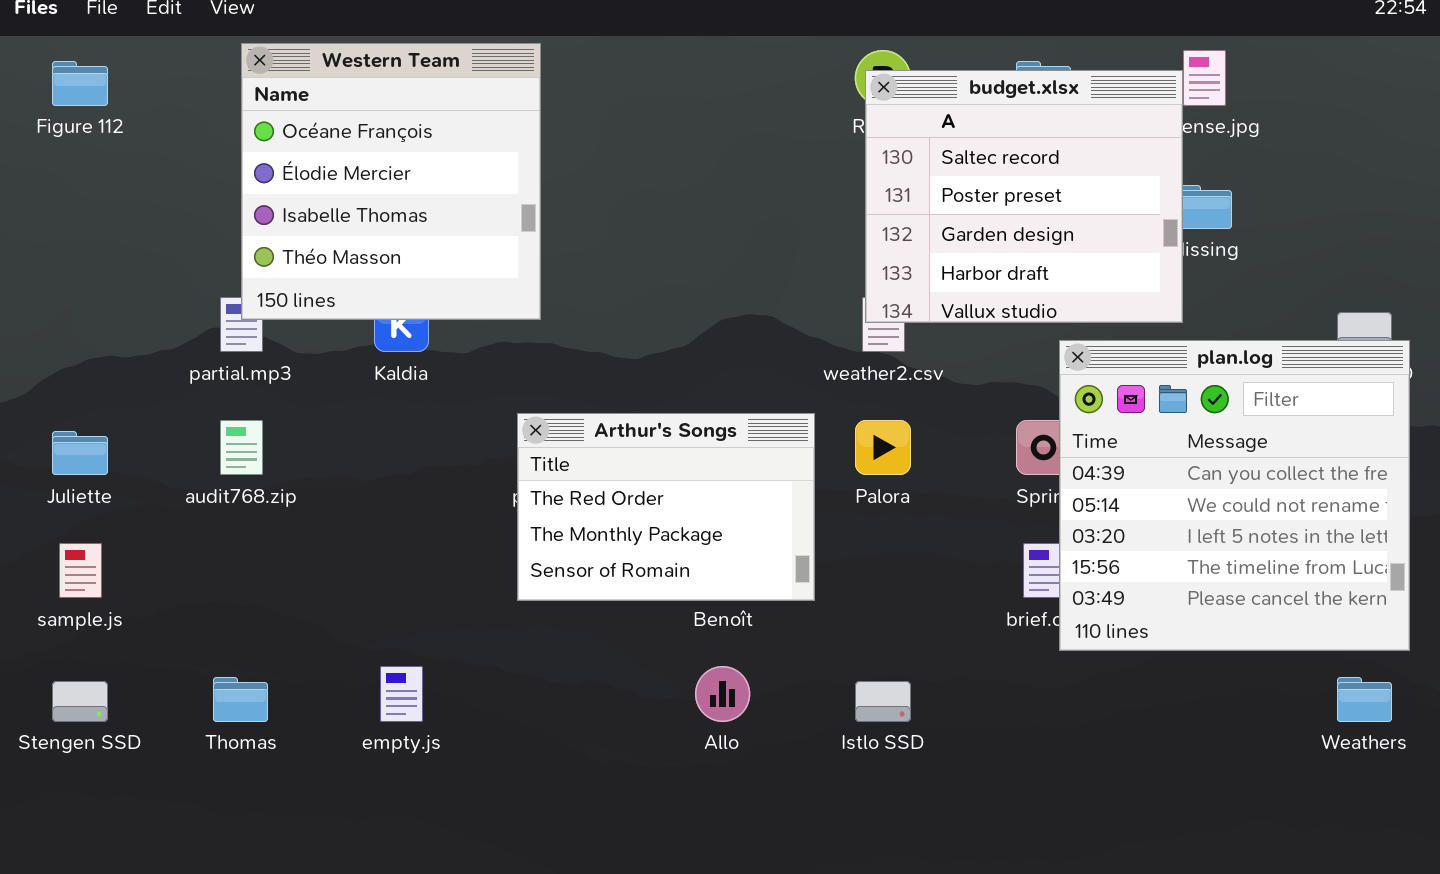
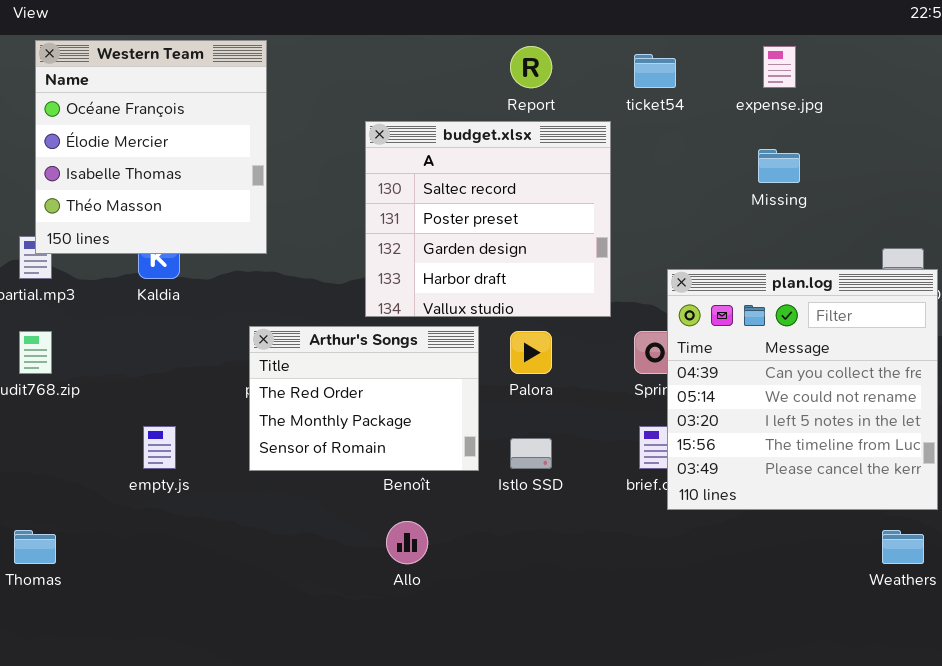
budget.xlsx: [865,70,1183,323] -> [365,121,611,317], moved
empty.js: [380,666,423,722] -> [143,426,176,469], moved
Istlo SSD: [855,681,911,722] -> [510,438,552,469], moved

